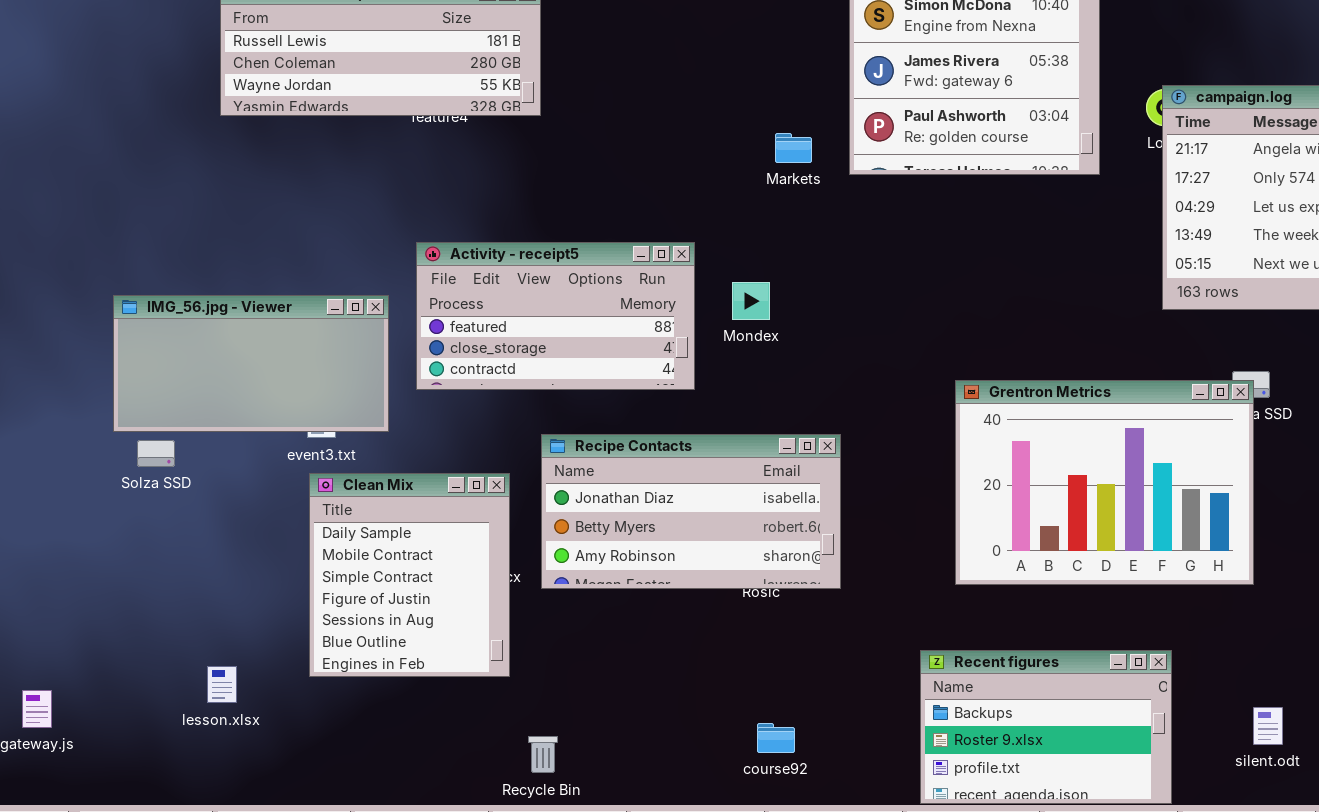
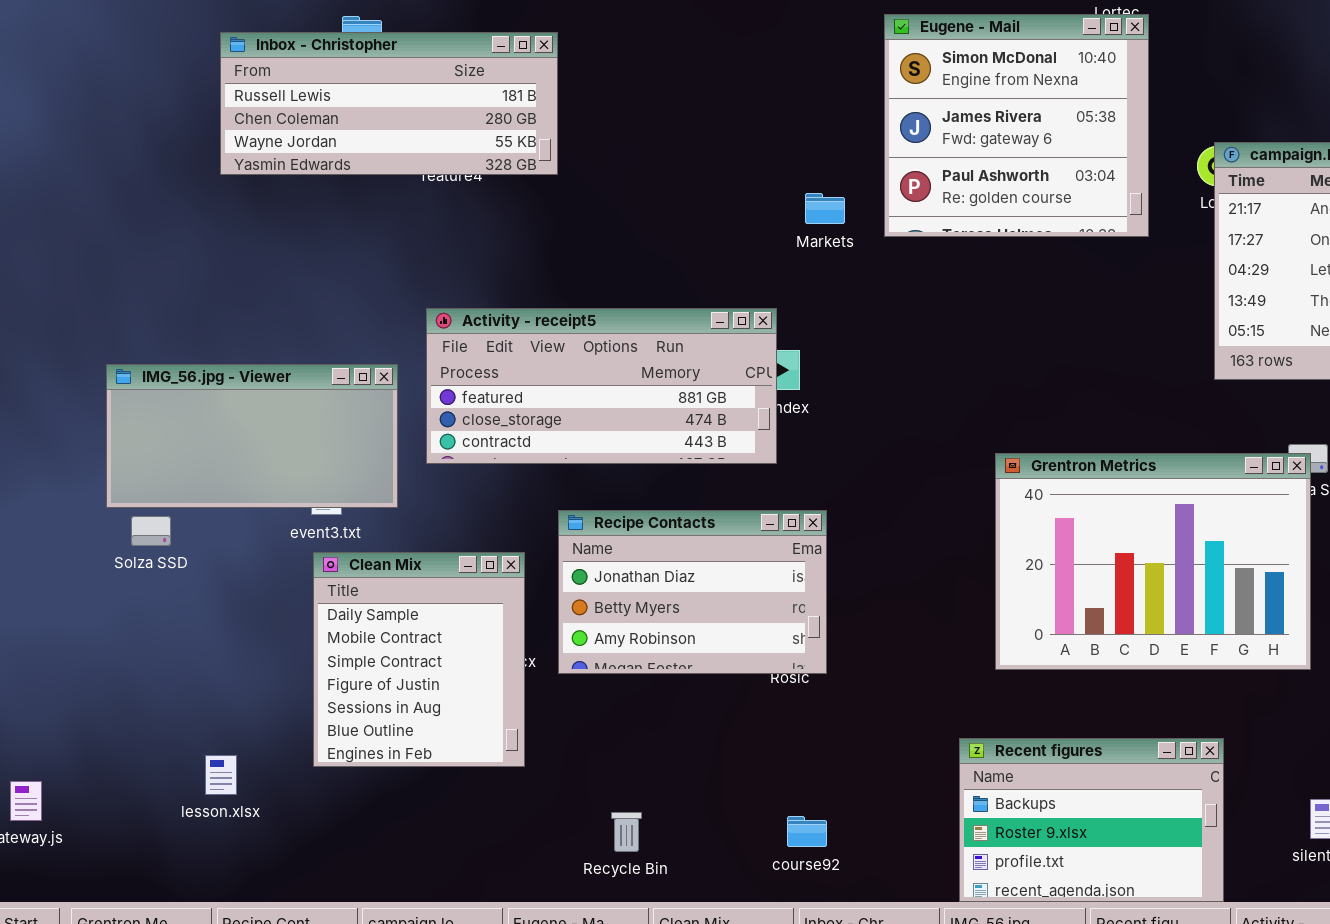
Activity - receipt5: [416,242,695,390] -> [426,308,777,464], resized
Recipe Contacts: [541,434,841,589] -> [558,510,827,674], resized
Recycle Bin: [528,736,558,773] -> [611,812,642,852], moved

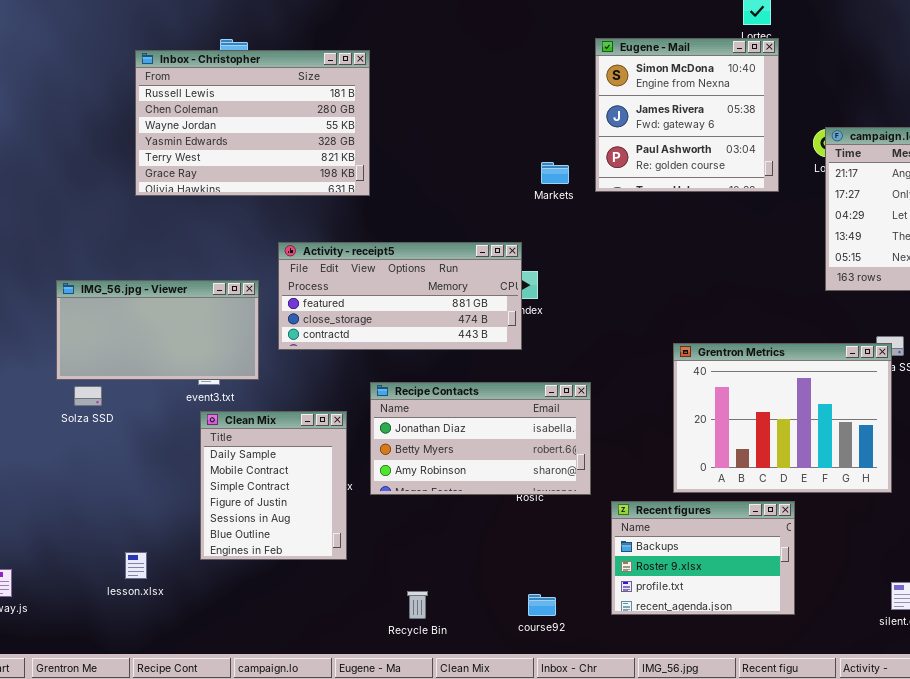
Inbox - Christopher: [220,32,558,175] -> [135,50,370,196], resized
Recipe Contacts: [558,510,827,674] -> [370,382,591,495], resized
Recent figures: [959,738,1224,902] -> [611,501,795,615], moved

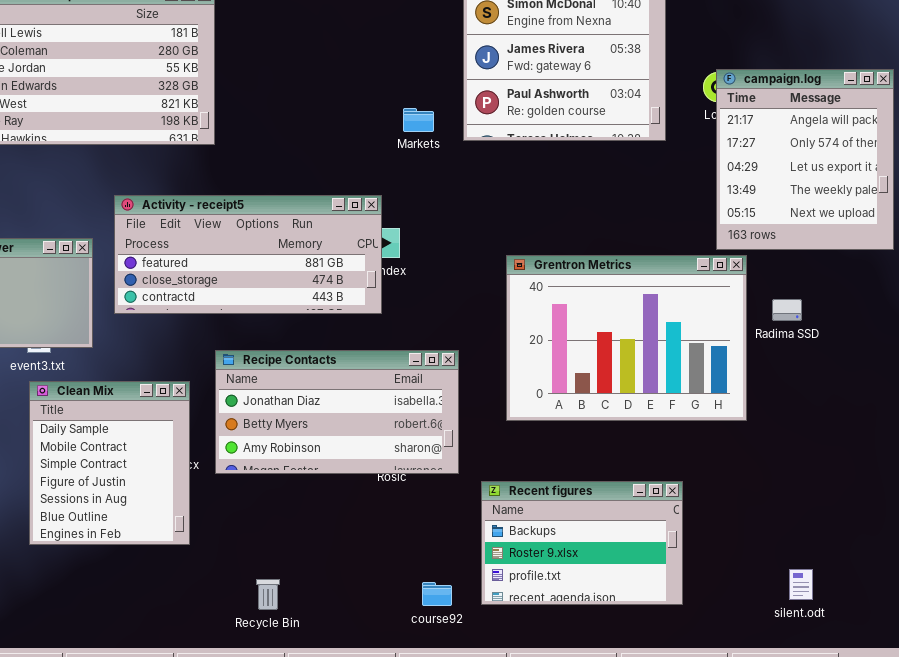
Grentron Metrics: [673,343,892,493] -> [506,255,747,421], moved
course92: [528,594,556,616] -> [422,582,452,606], moved

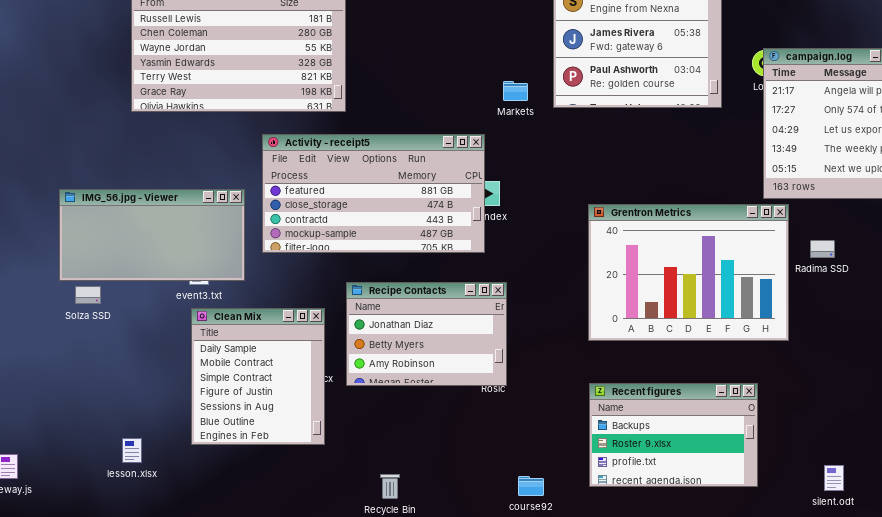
Activity - receipt5: [114,195,382,314] -> [262,134,485,253], resized
Recipe Contacts: [215,350,459,474] -> [346,282,507,386], resized
Recent figures: [481,481,683,605] -> [589,383,758,487], moved

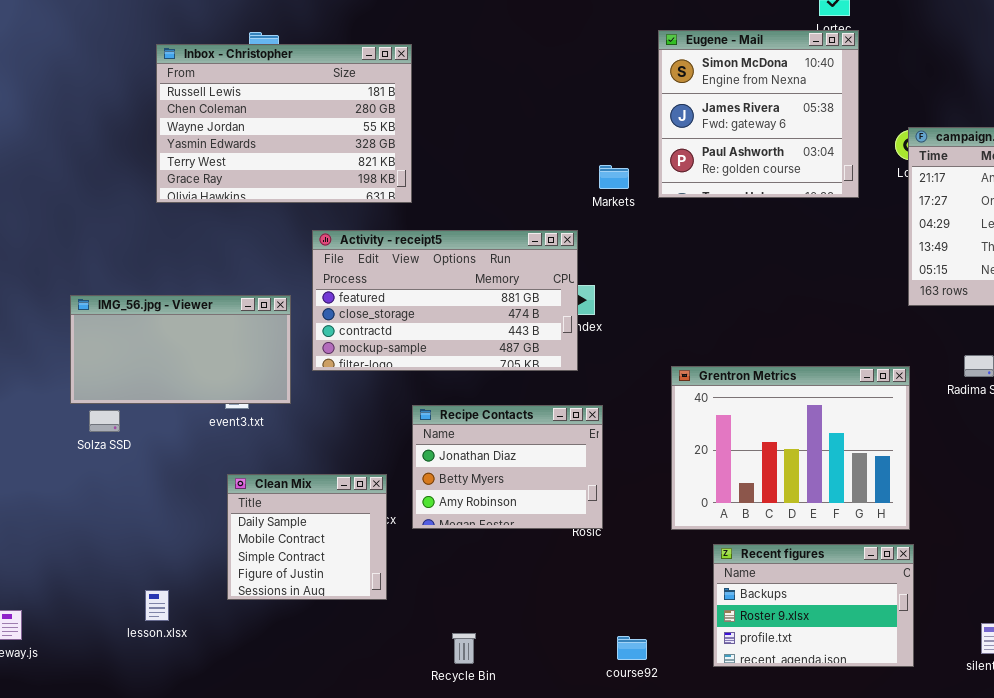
Grentron Metrics: [588,204,789,341] -> [671,366,910,530], moved
Clean Mix: [191,308,325,445] -> [227,474,387,600], resized
Recent figures: [589,383,758,487] -> [713,544,914,667], moved

